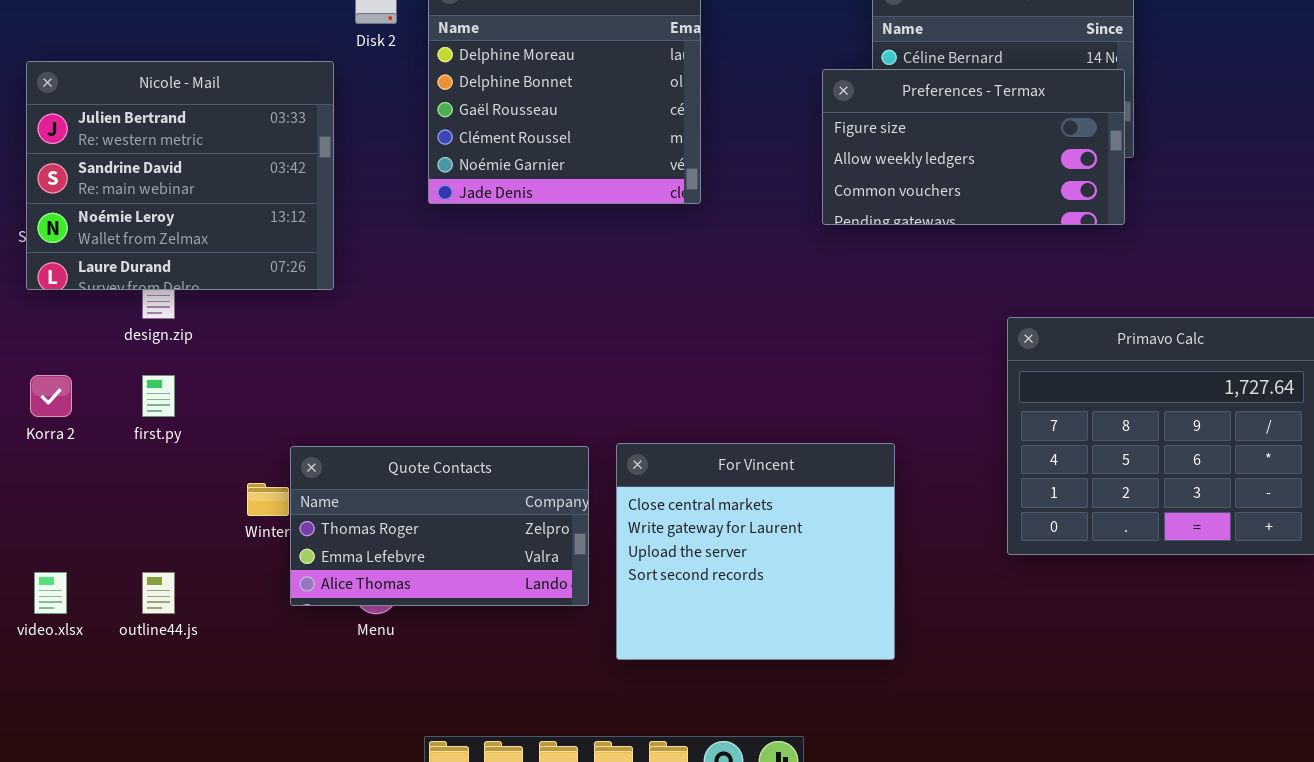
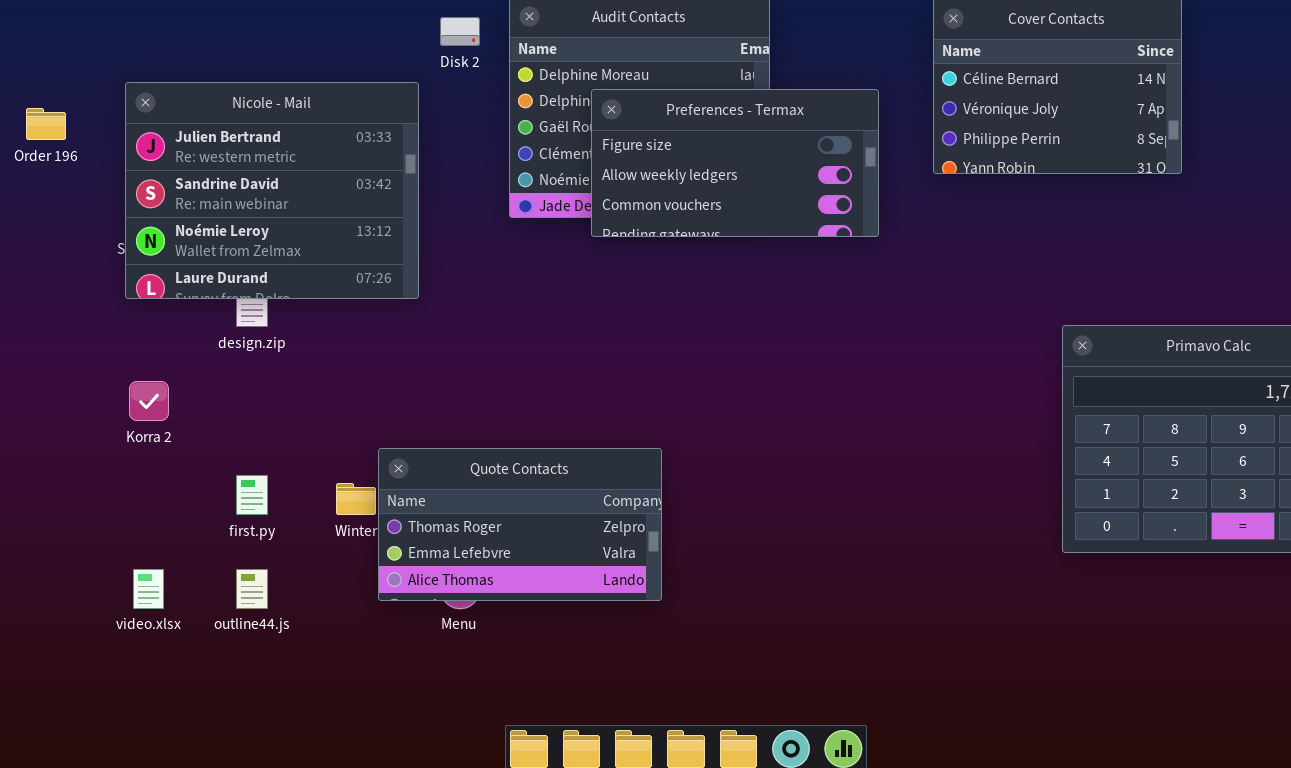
Preferences - Termax: [822,69,1125,225] -> [591,89,879,237], moved
first.py: [142,375,175,417] -> [236,475,268,515], moved
For Vincent: [616,443,895,660] -> none, closed

